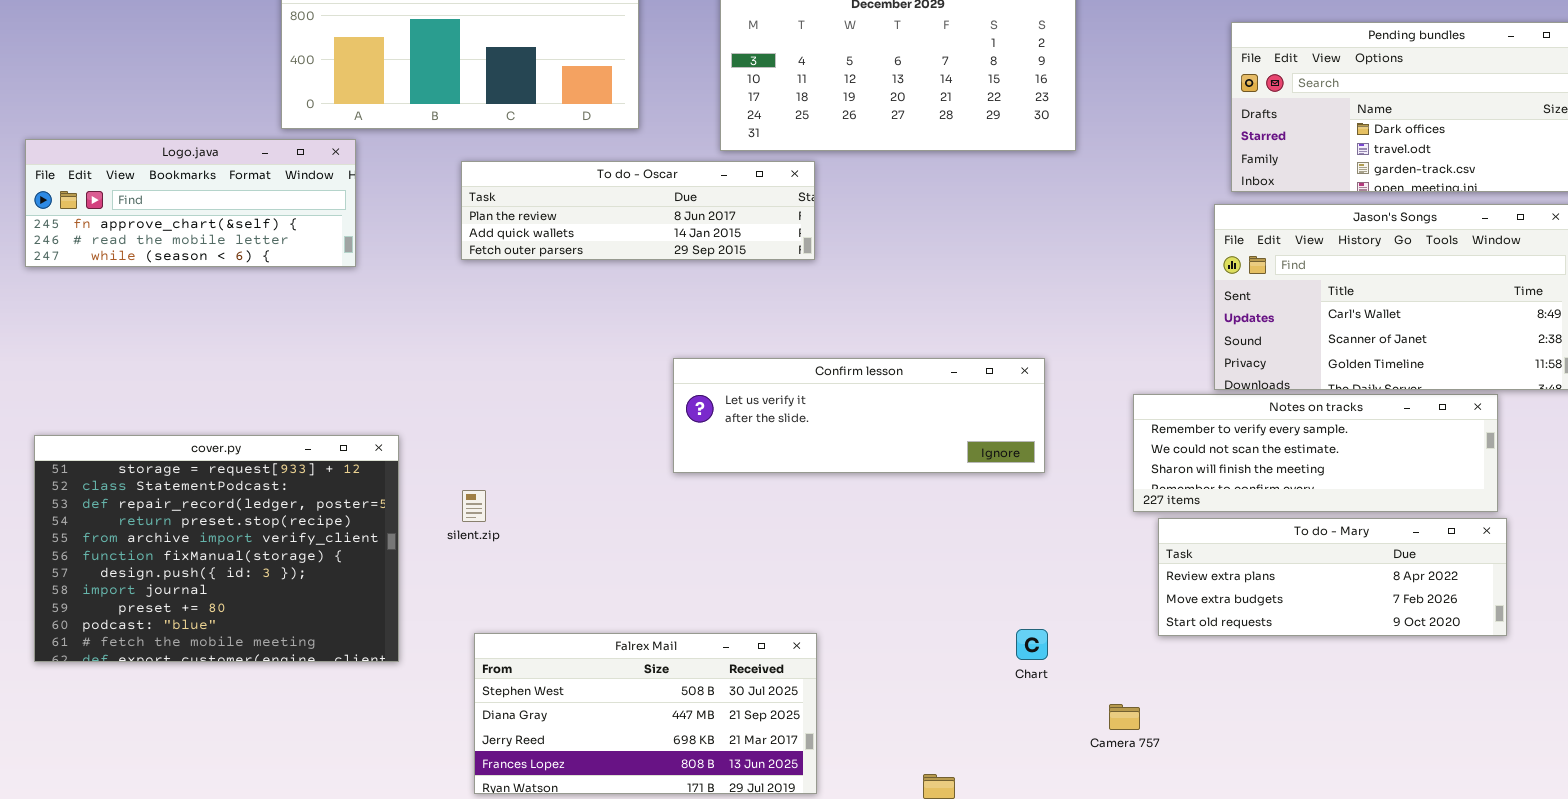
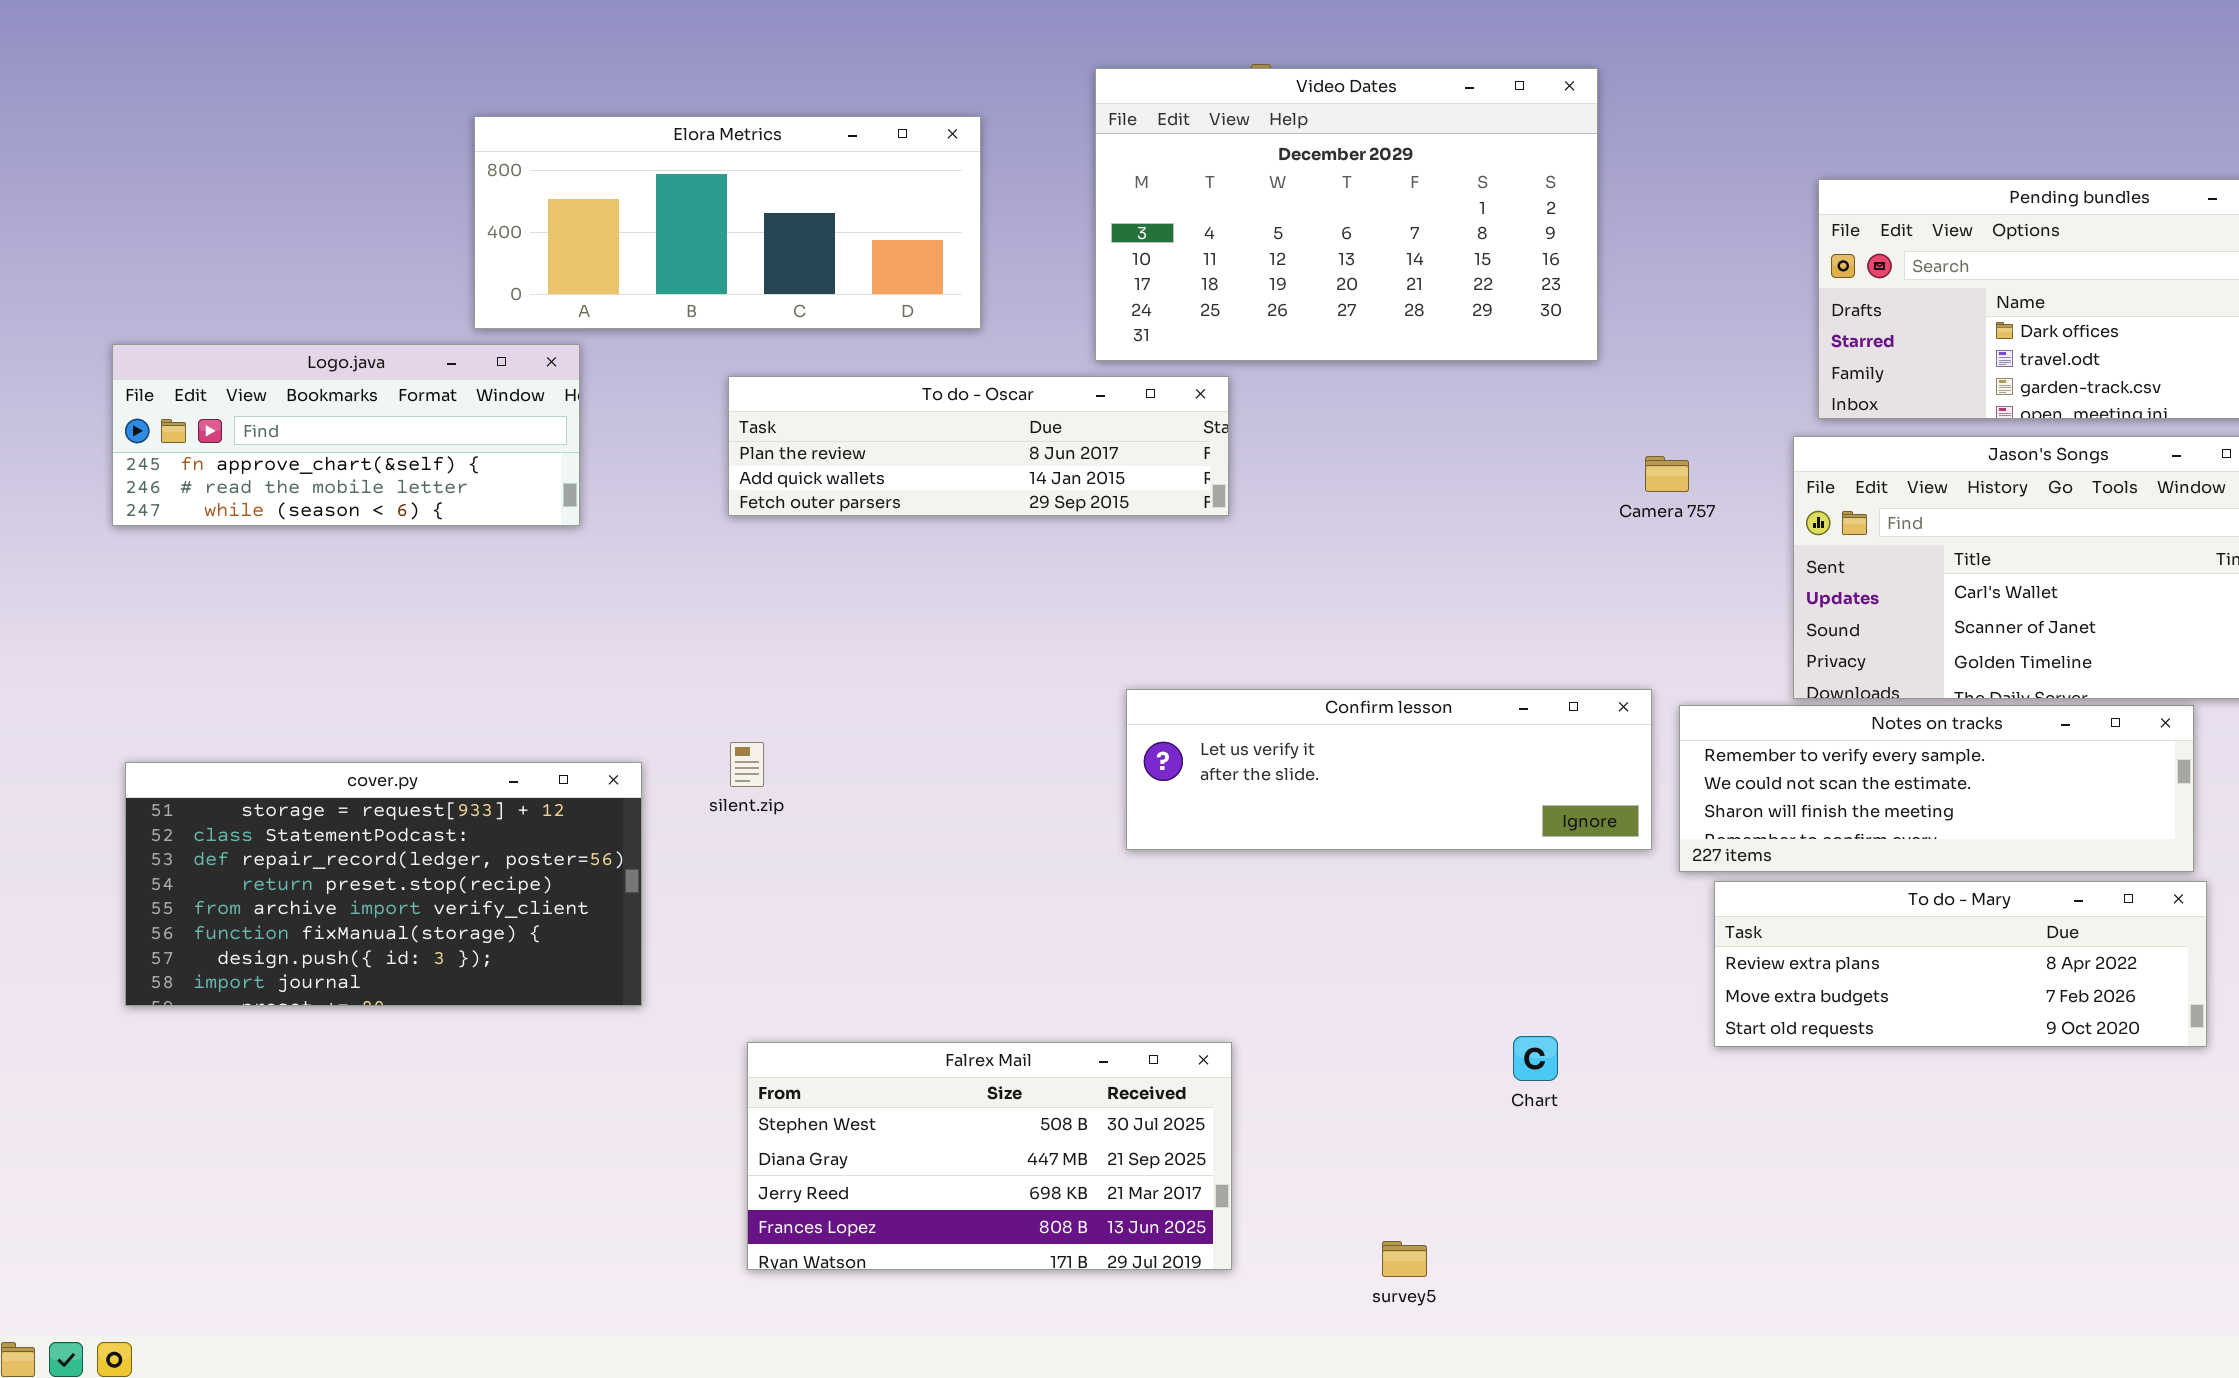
Confirm lesson: [673,358,1045,473] -> [1126,689,1652,850], moved
cover.py: [34,435,399,662] -> [125,762,642,1006], resized
silent.zip: [462,490,486,522] -> [730,742,764,787], moved
Camera 757: [1109,704,1140,730] -> [1645,456,1689,492], moved

